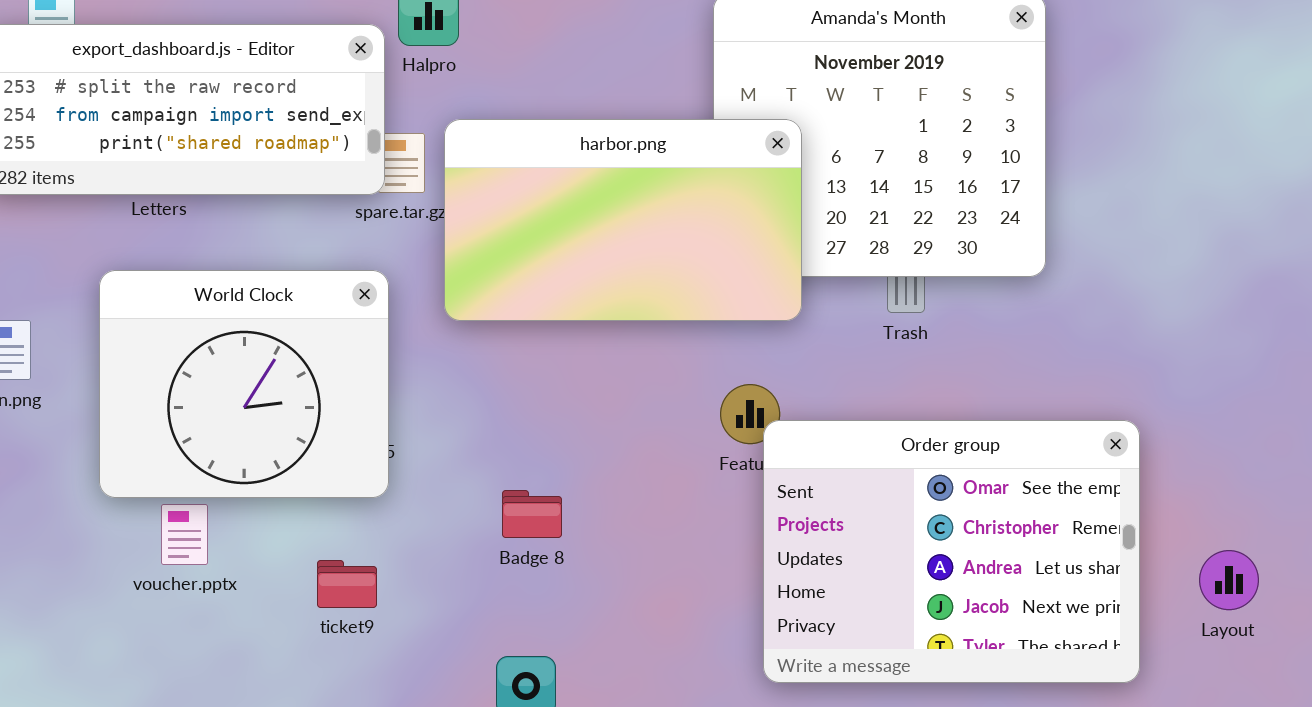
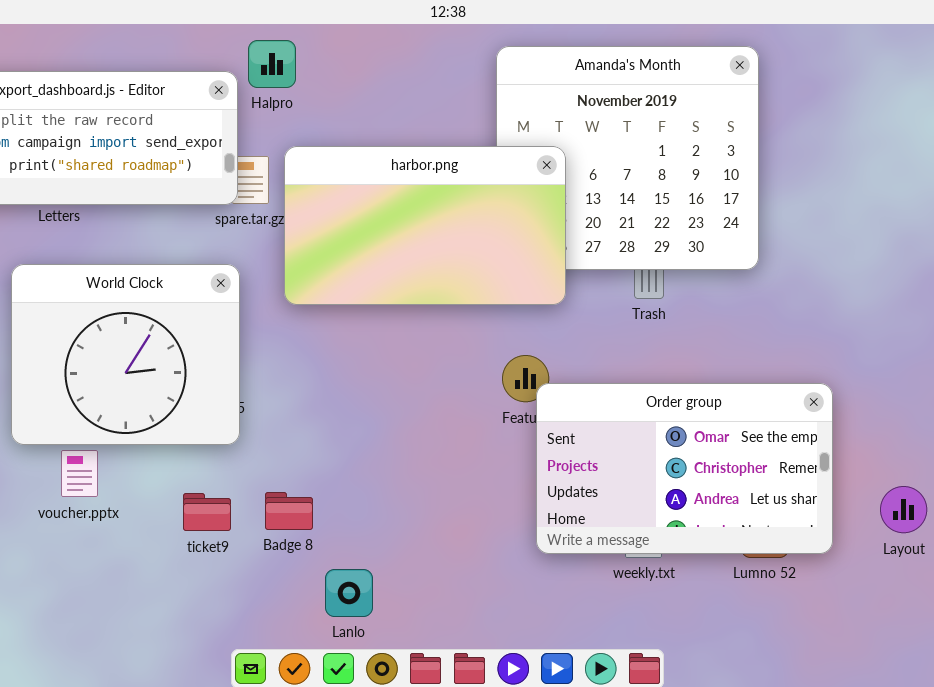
Order group: [763,420,1140,683] -> [536,383,833,554], resized
Badge 8: [502,490,562,538] -> [265,492,313,530], moved

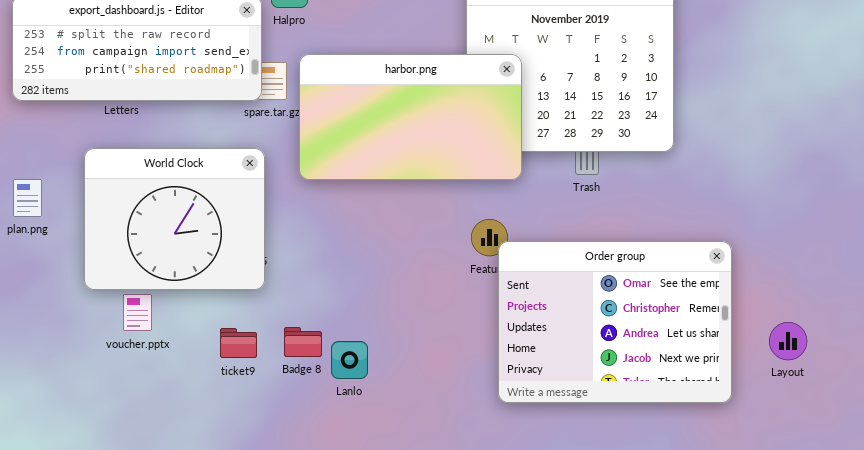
Order group: [536,383,833,554] -> [498,241,732,403], resized
Lanlo: [325,569,373,617] -> [331,341,368,379], moved

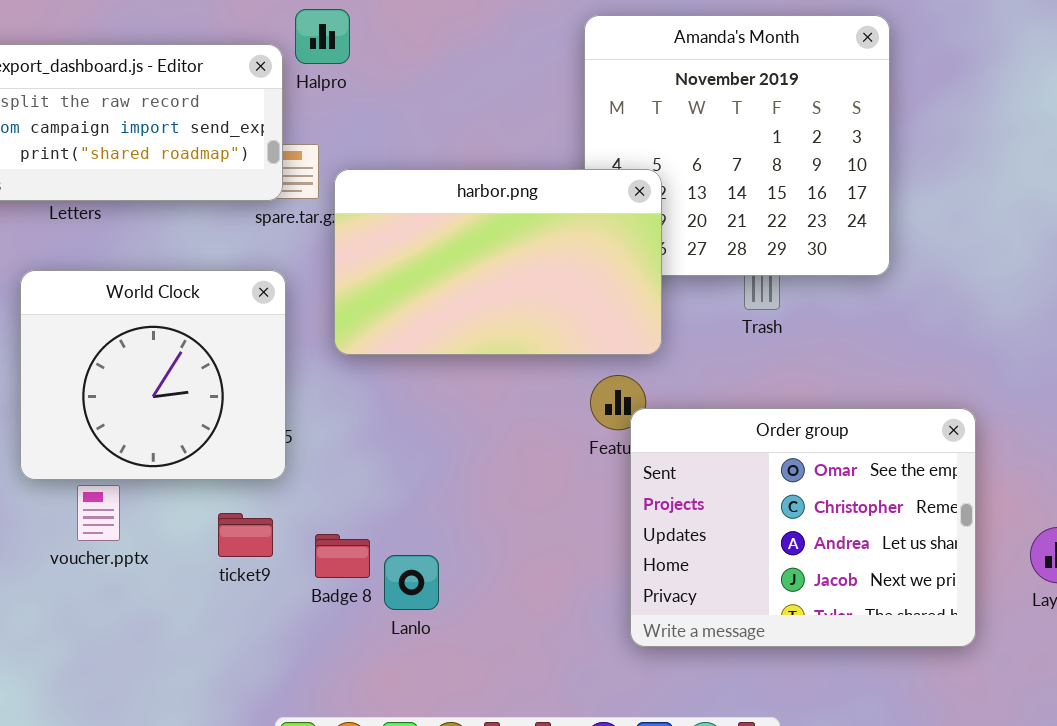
harbor.png: [299,54,522,180] -> [334,169,662,355], moved
ticket9: [220,328,257,358] -> [218,513,273,557], moved

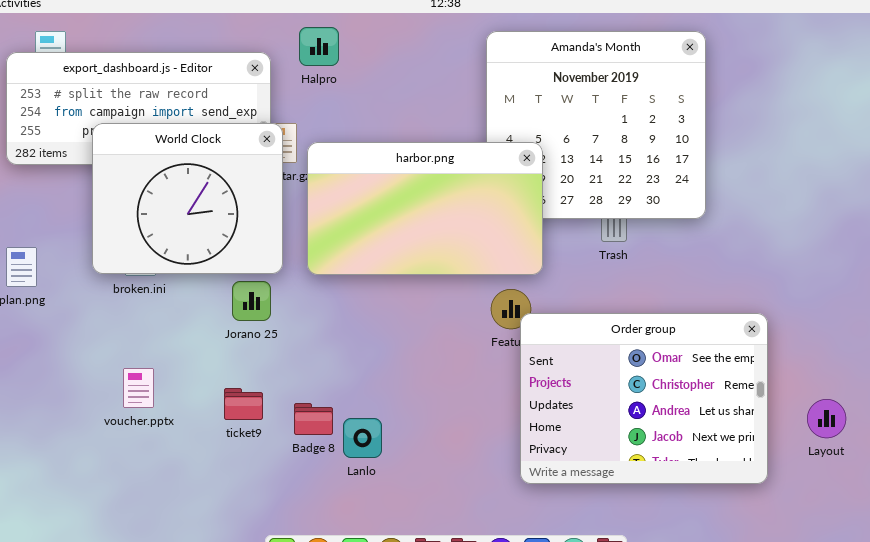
Halpro: [295,9,350,64] -> [299,27,339,66], moved
World Clock: [20,270,286,480] -> [92,123,283,274], moved

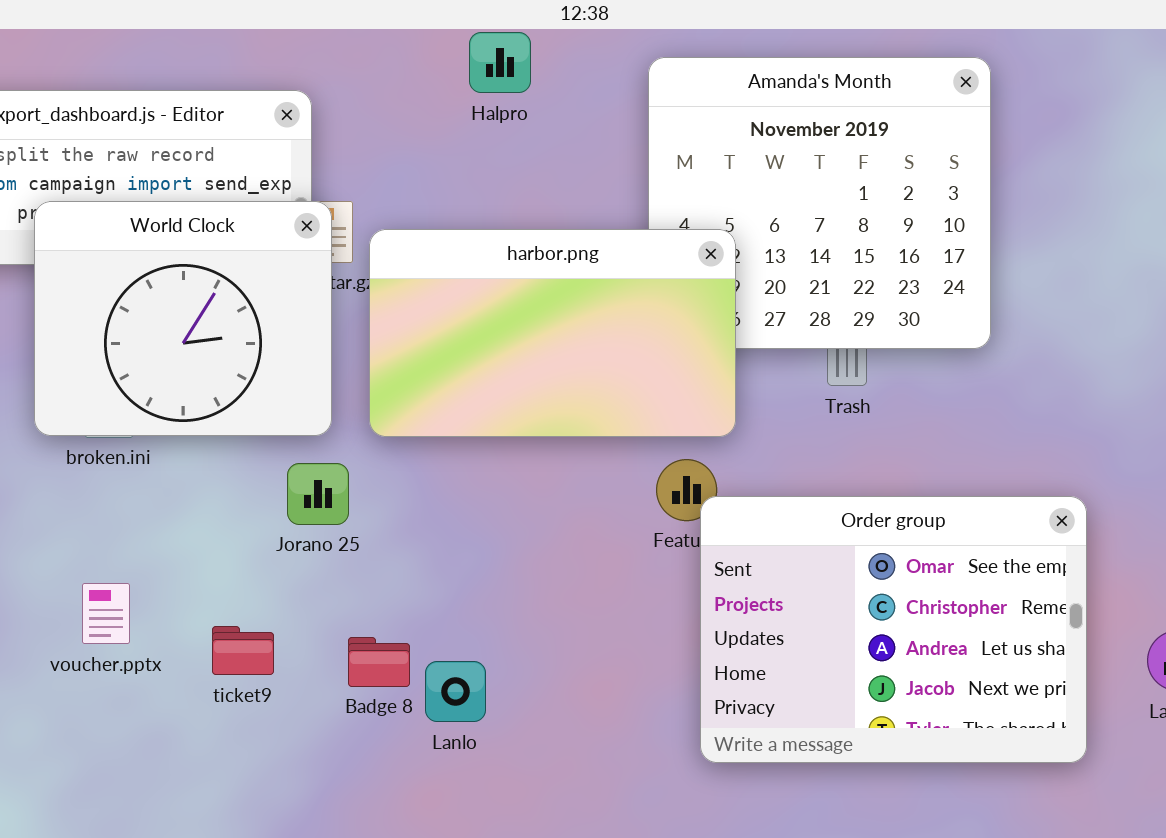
Halpro: [299,27,339,66] -> [469,32,531,93], moved
Jorano 25: [232,281,271,321] -> [287,463,349,525], moved
ticket9: [224,388,263,420] -> [212,626,274,675], moved

